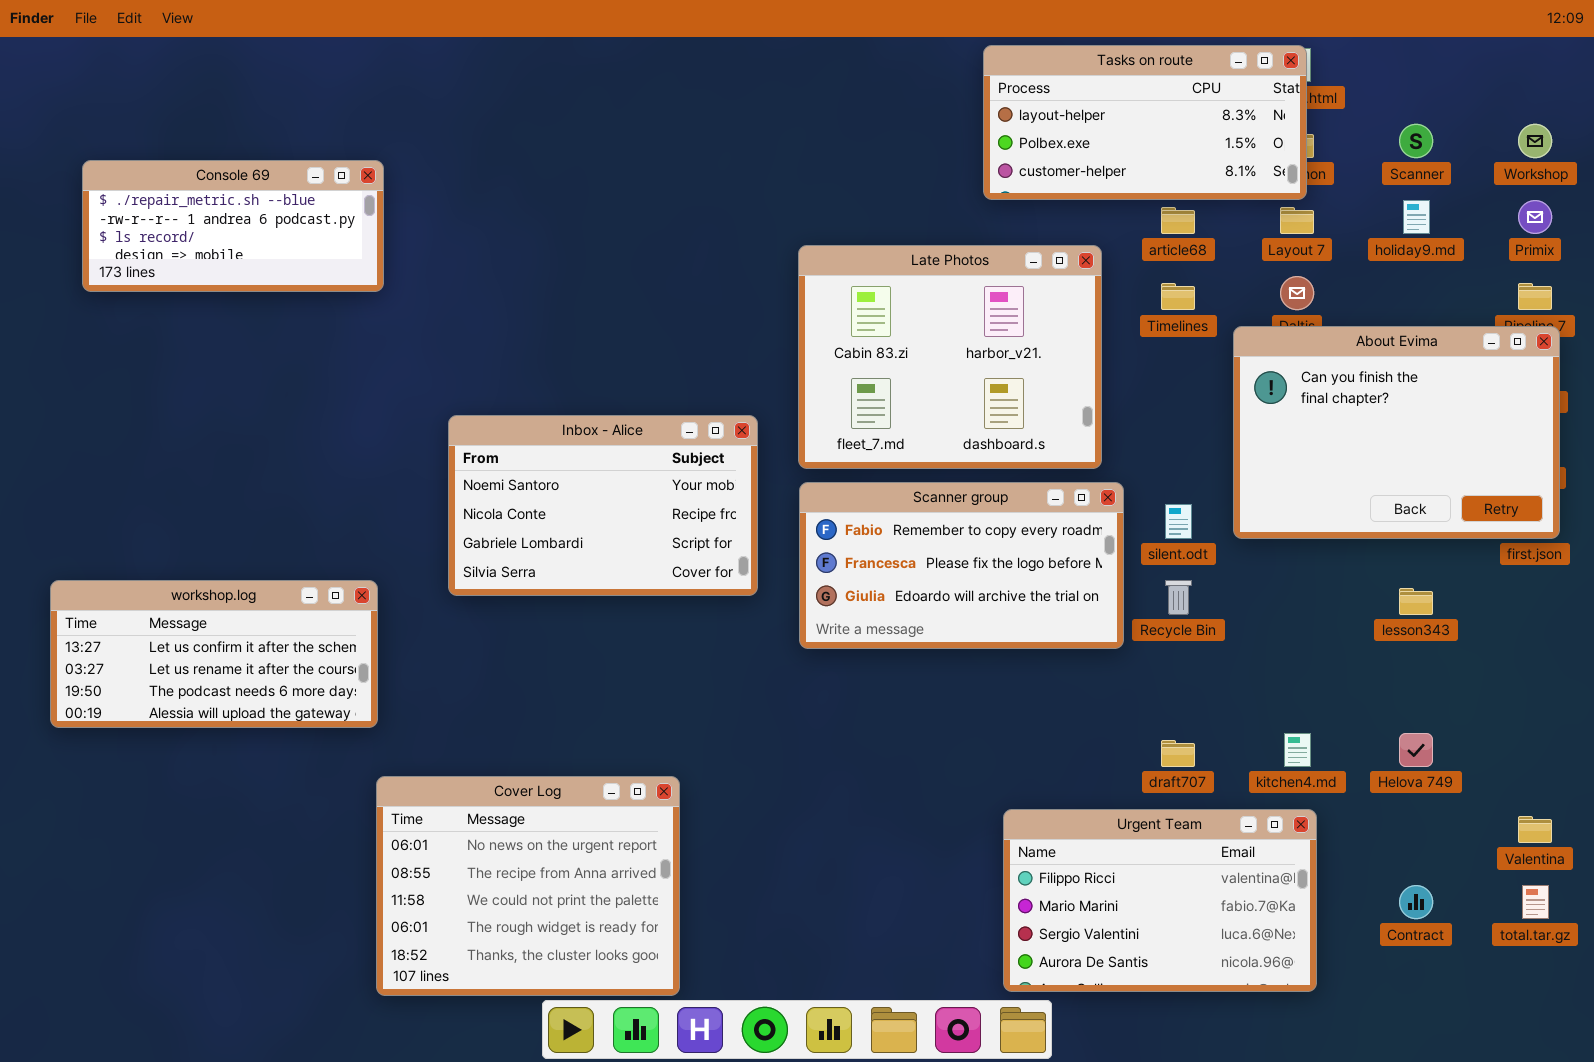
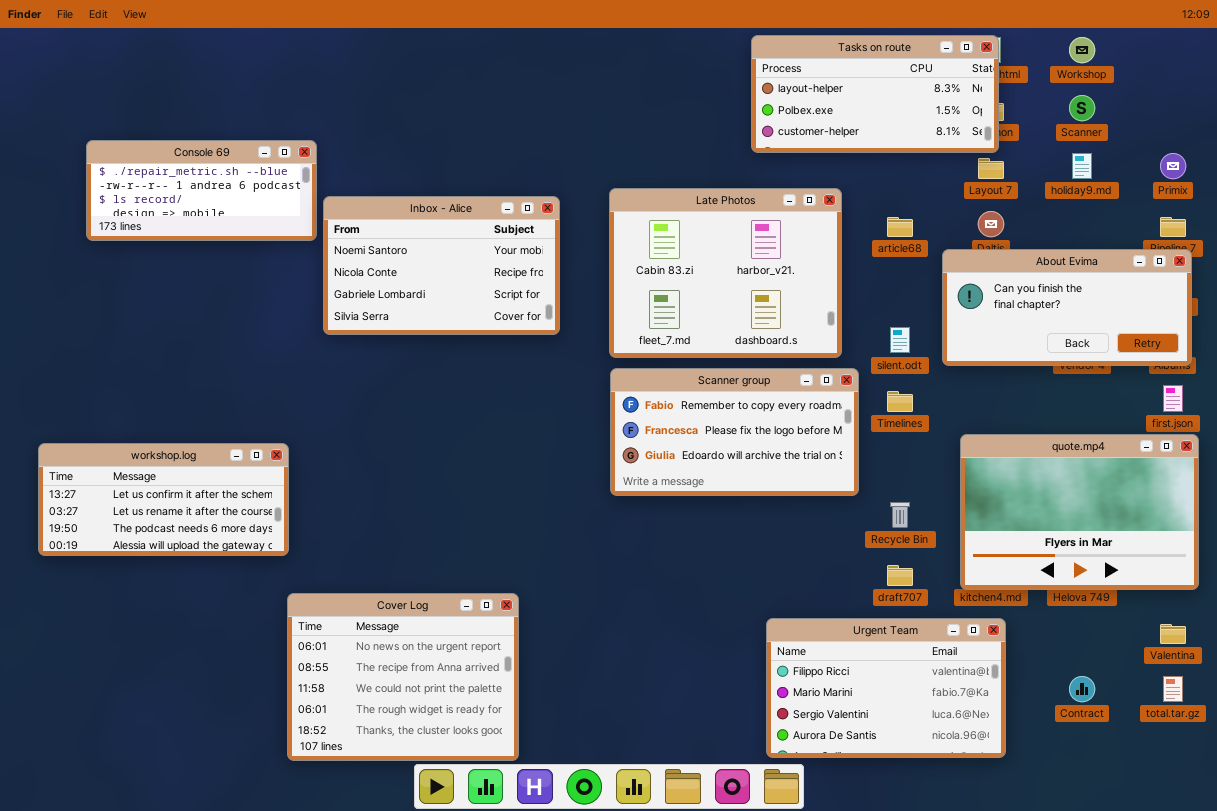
Workshop: [1518,124,1552,158] -> [1069,37,1095,63], moved
Console 69: [82,160,384,292] -> [86,140,317,241], moved
article68: [1161,207,1195,234] -> [887,217,913,237], moved
Timelines: [1161,283,1195,310] -> [887,391,913,412], moved
About Evima: [1233,326,1560,539] -> [942,249,1192,366], resized
Inbox - Alice: [448,415,758,596] -> [323,196,560,335], moved
silent.odt: [1165,504,1192,539] -> [890,327,910,353], moved
quote.mp4: none -> [960,434,1199,590], opened
Recycle Bin: [1165,580,1192,615] -> [890,502,910,528], moved

